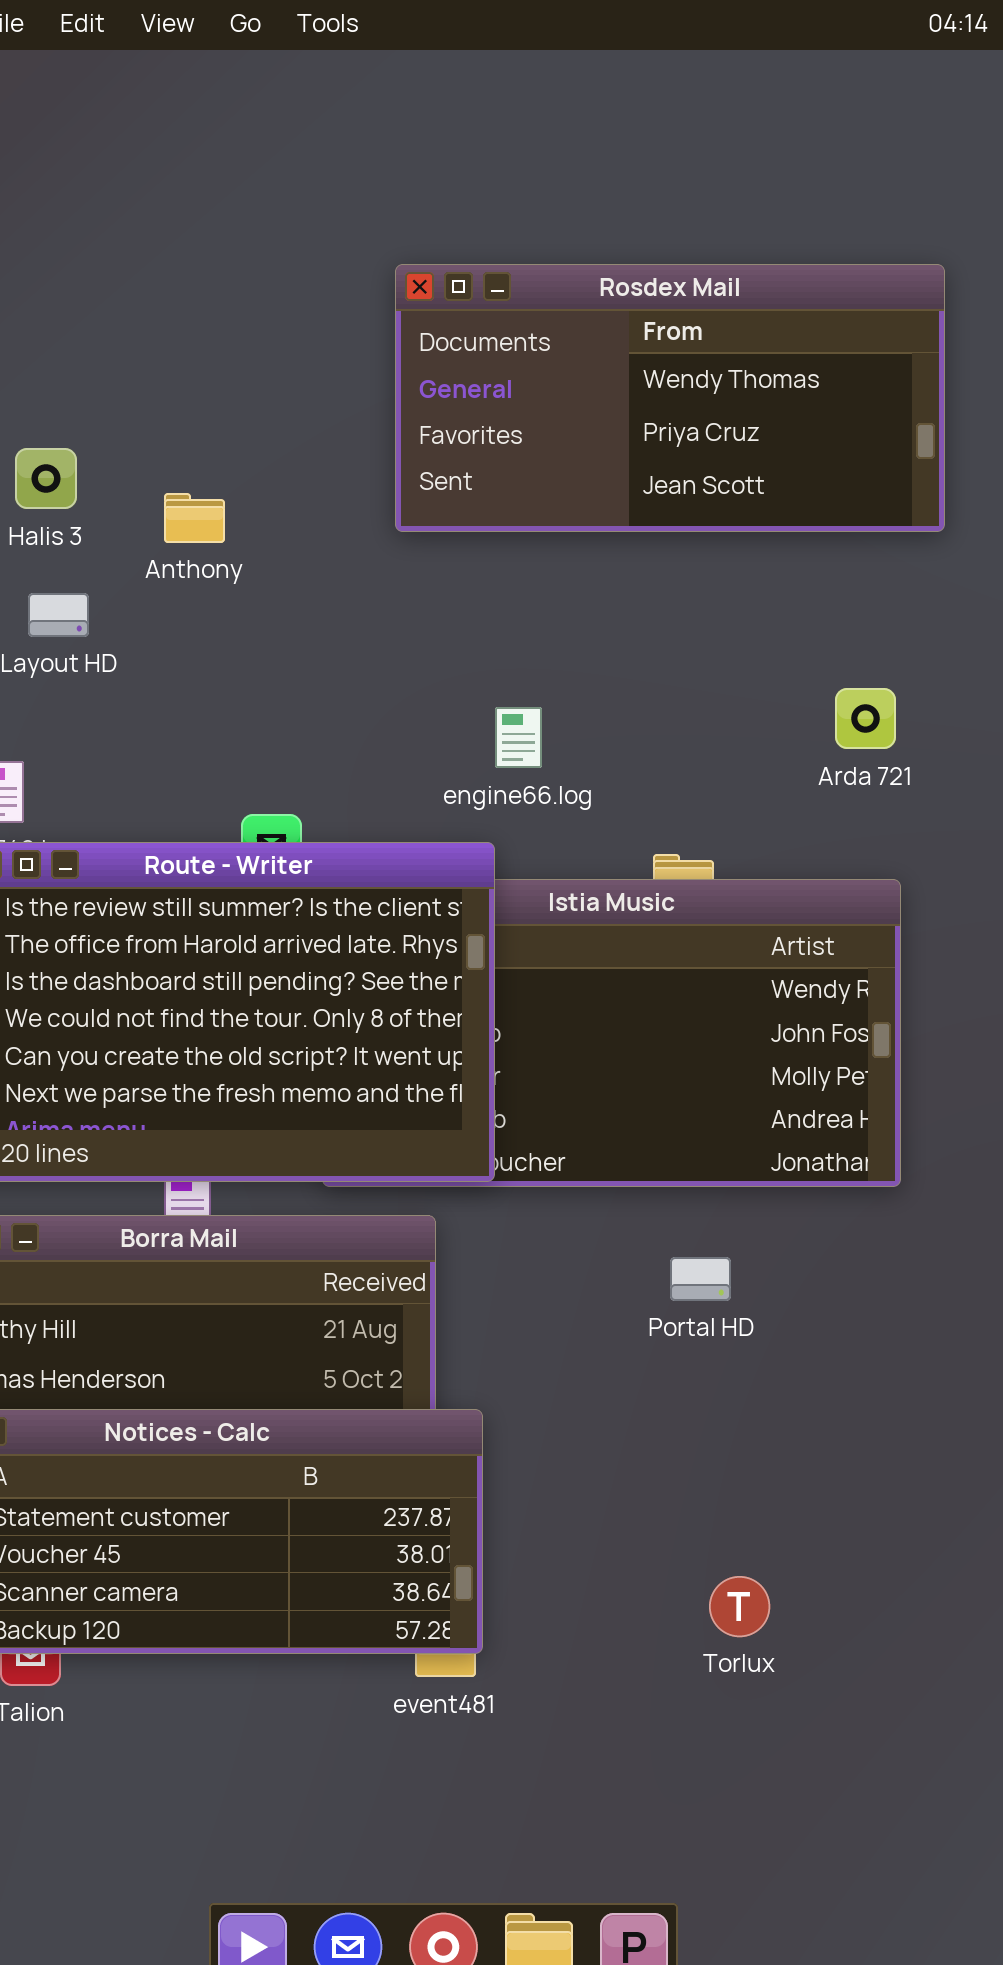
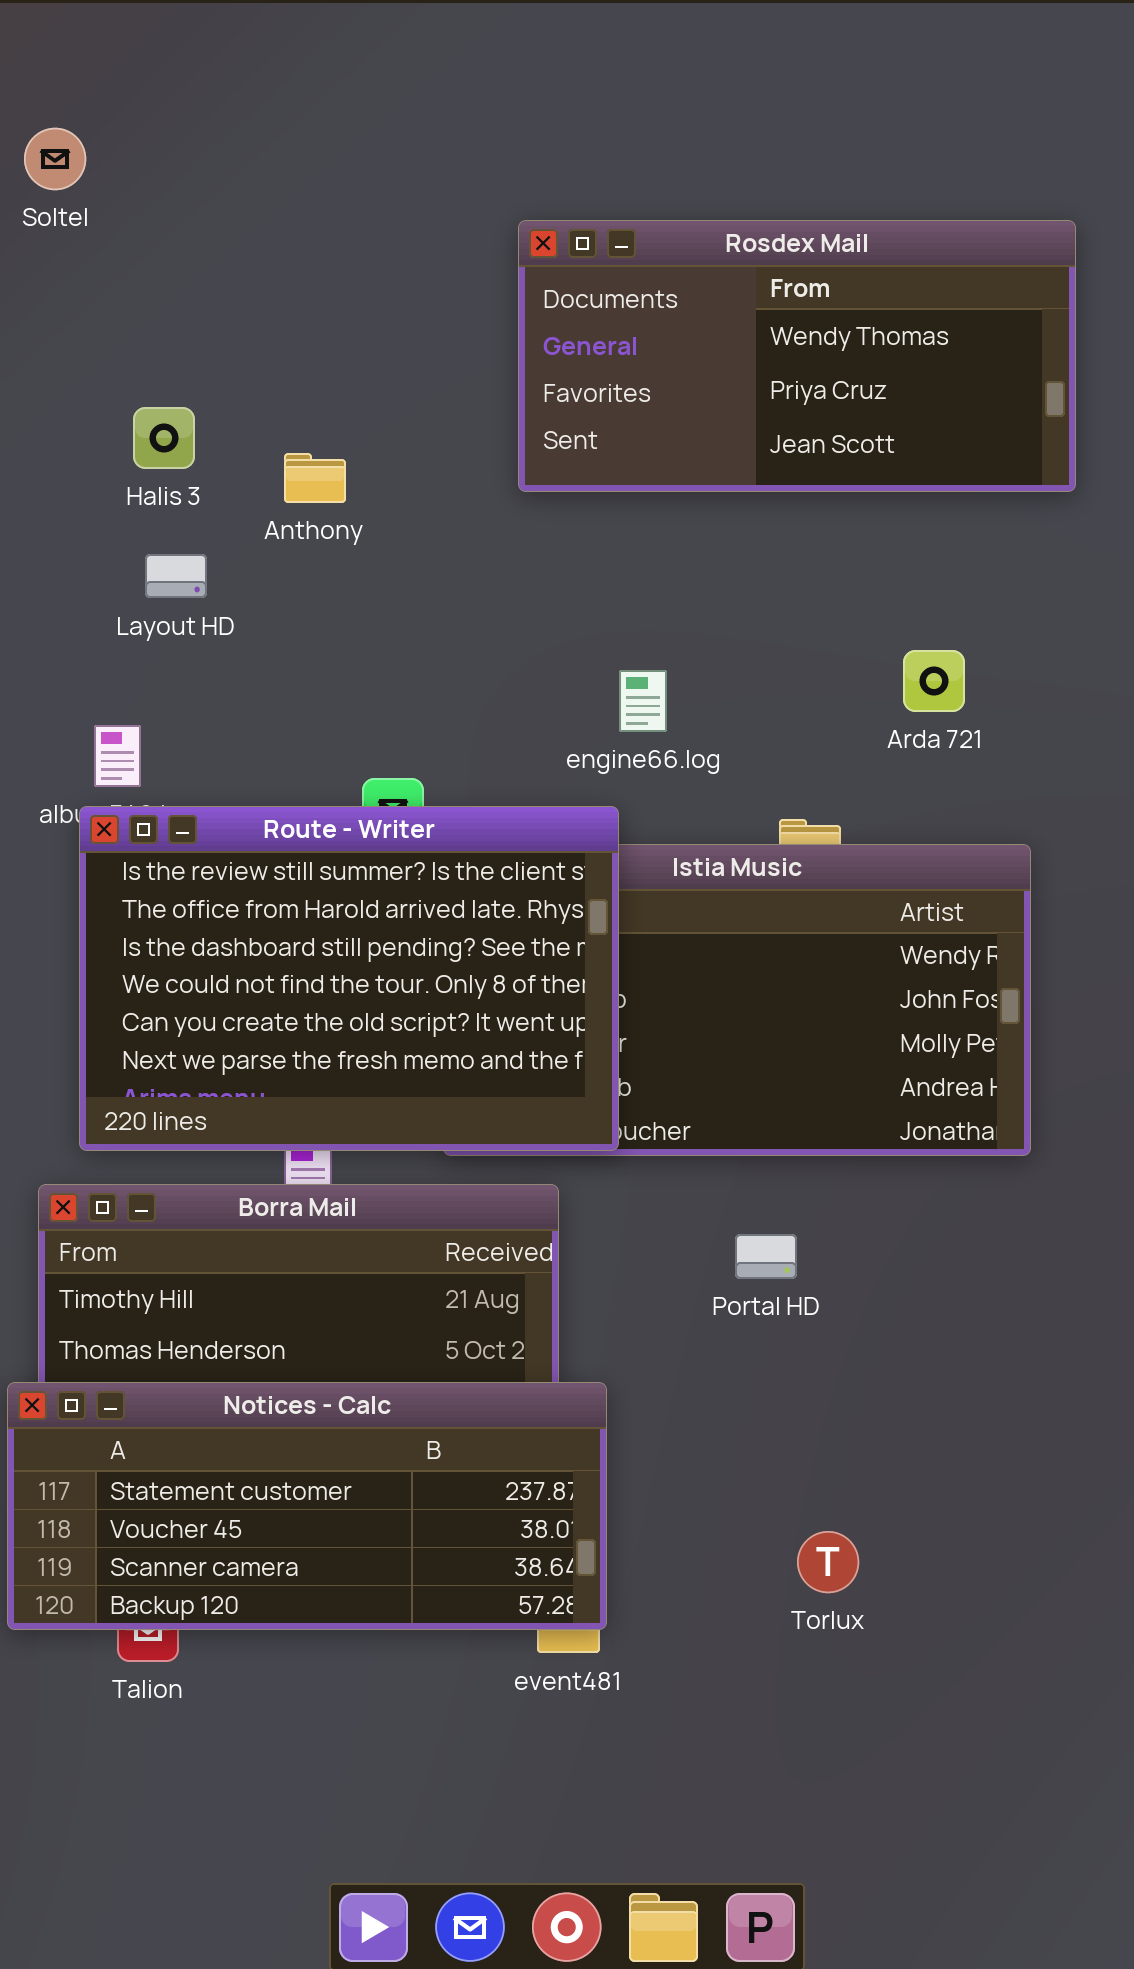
Arda 721: [835,688,896,749] -> [903,650,965,712], moved
Portal HD: [670,1257,731,1301] -> [735,1234,797,1279], moved
Torlux: [709,1576,770,1637] -> [797,1531,859,1593], moved

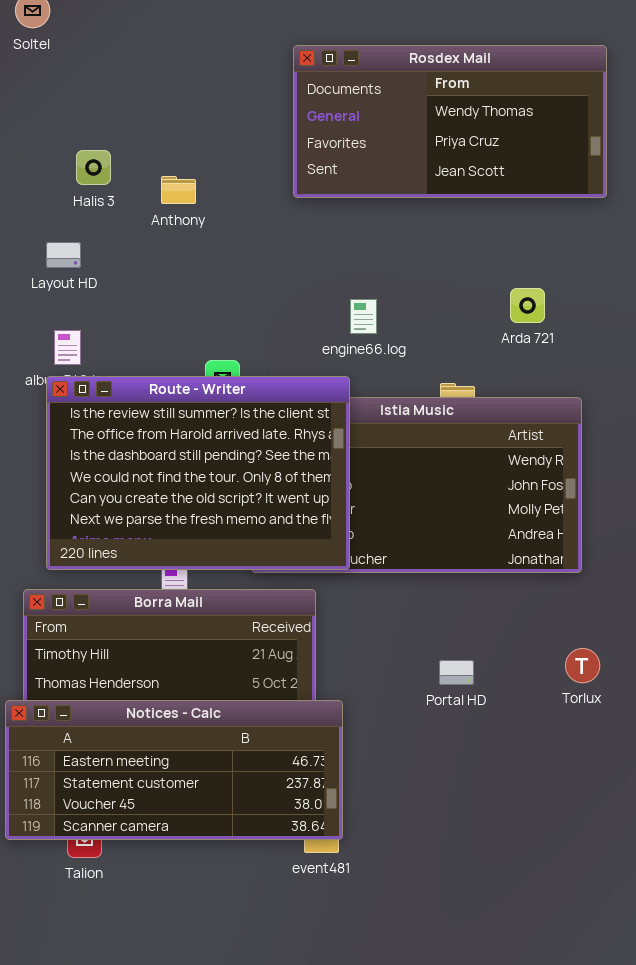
Layout HD: [145,554,207,598] -> [46,242,81,268], moved
Portal HD: [735,1234,797,1279] -> [439,660,474,685], moved
Notices - Calc: [7,1382,607,1630] -> [5,700,343,840], scrolled up 1 row
Torlux: [797,1531,859,1593] -> [565,648,600,683], moved

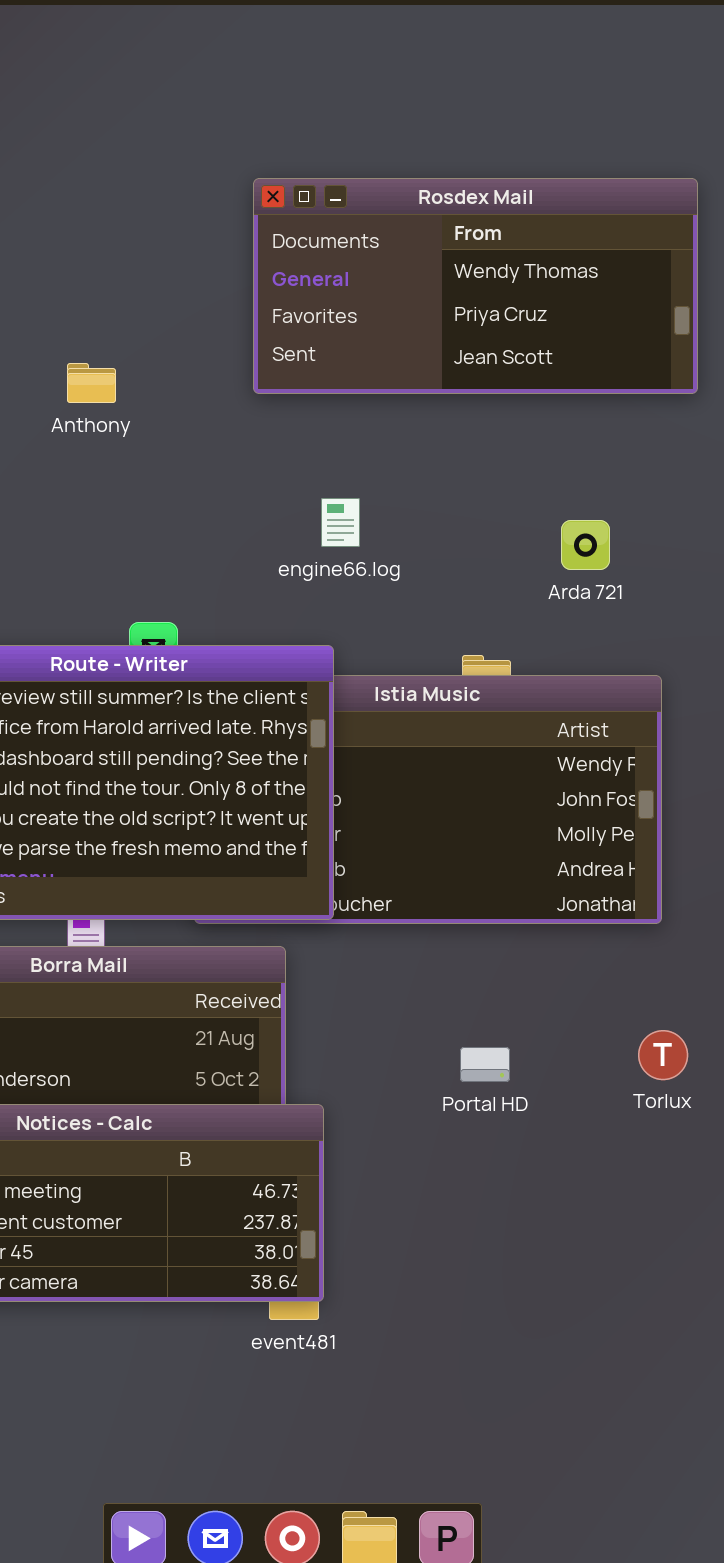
engine66.log: [350,299,377,334] -> [321,498,360,547], moved

